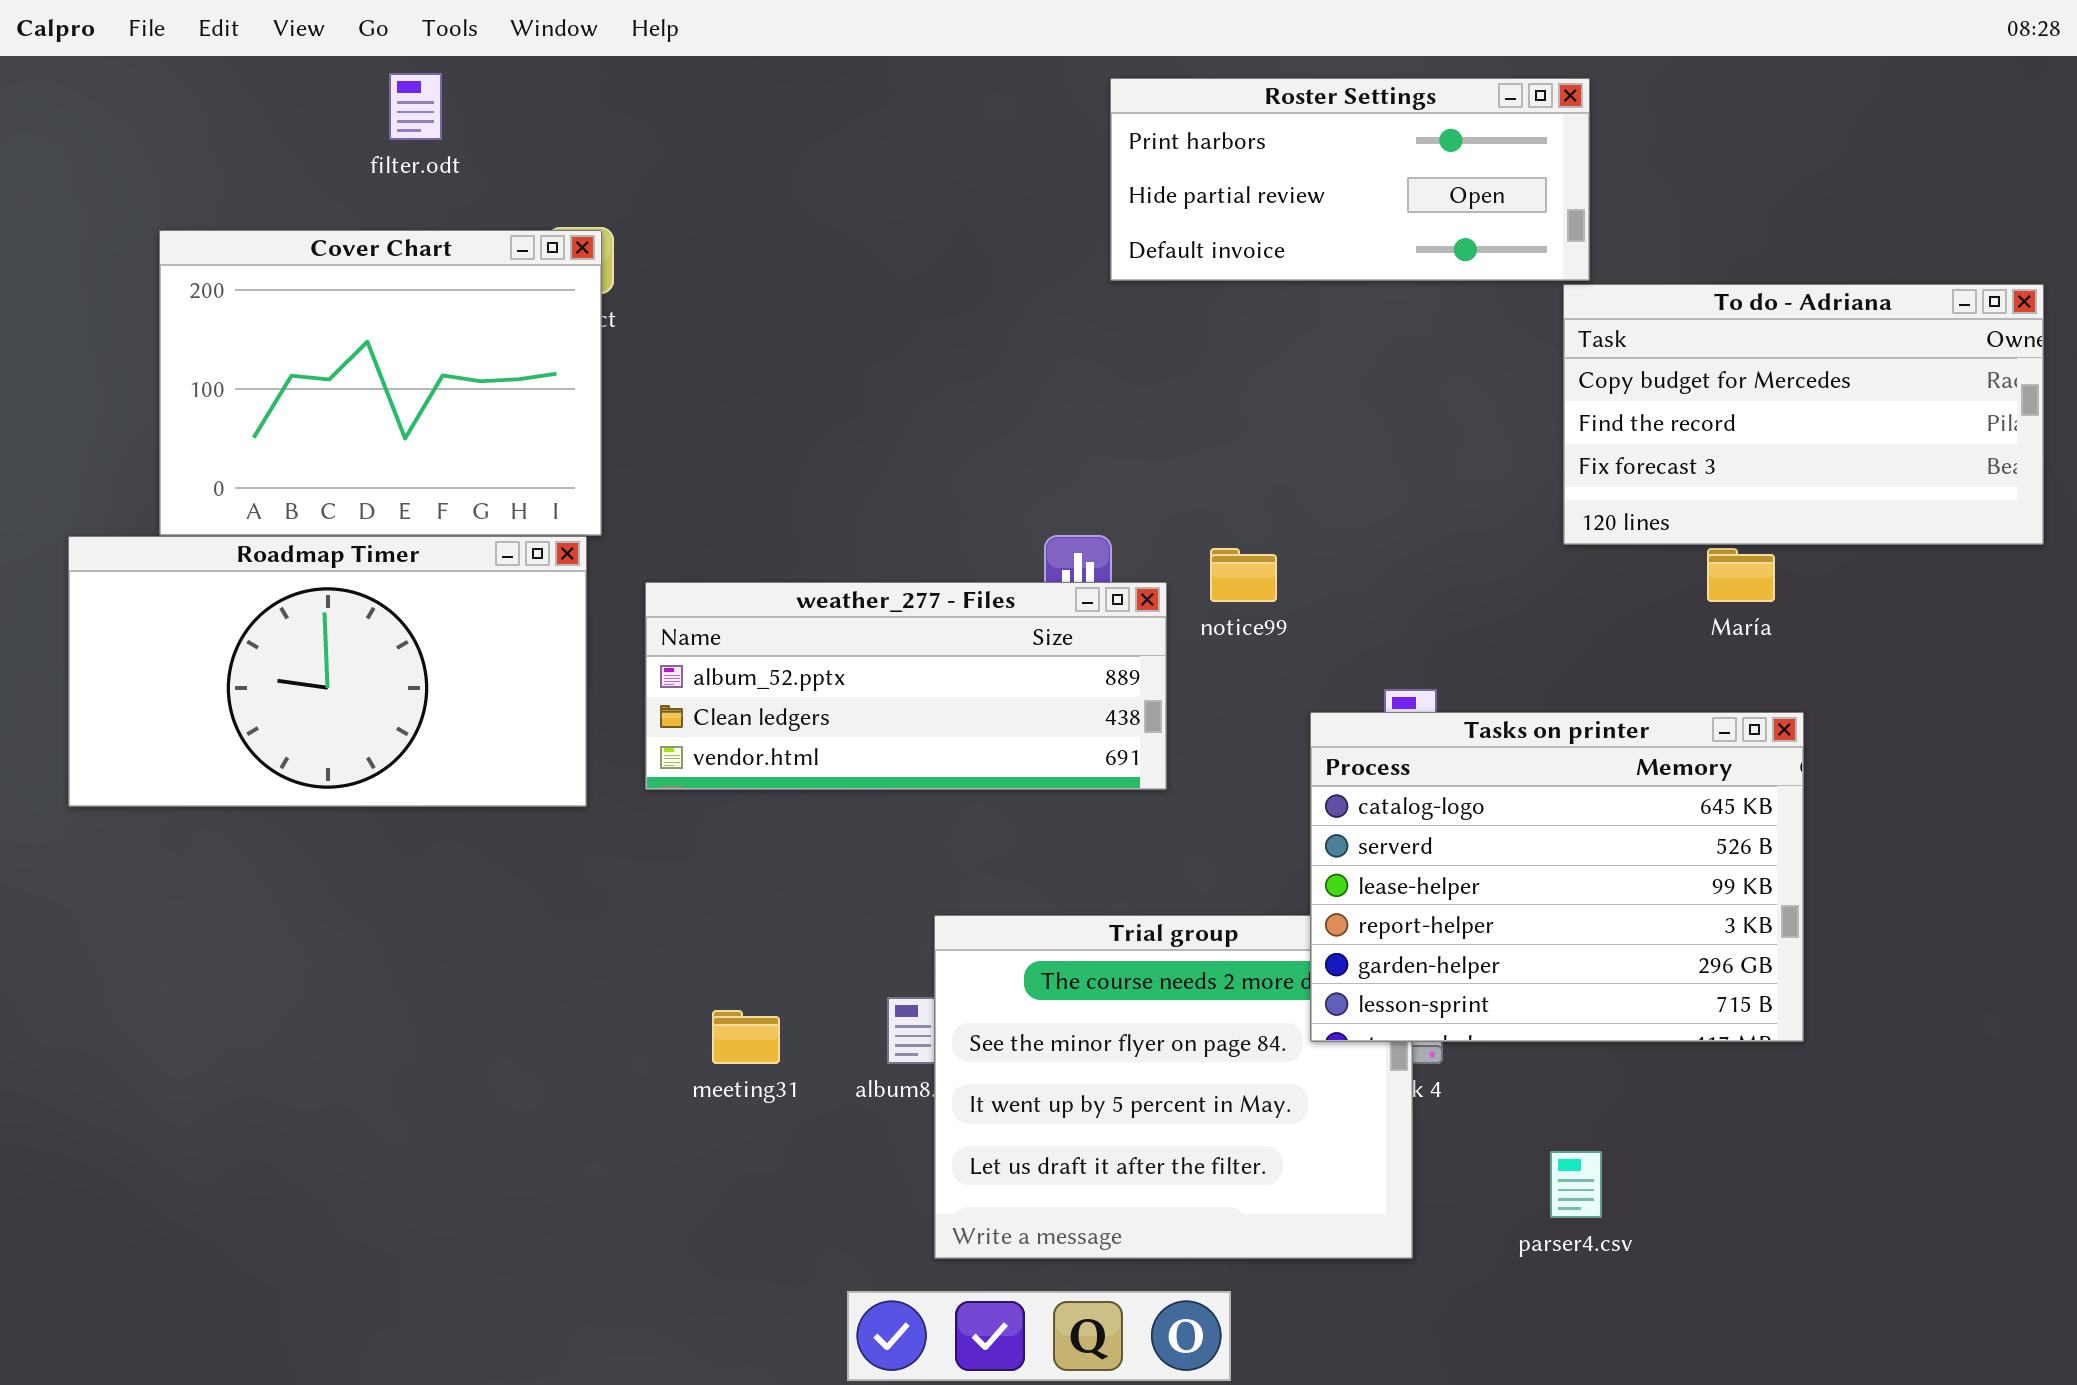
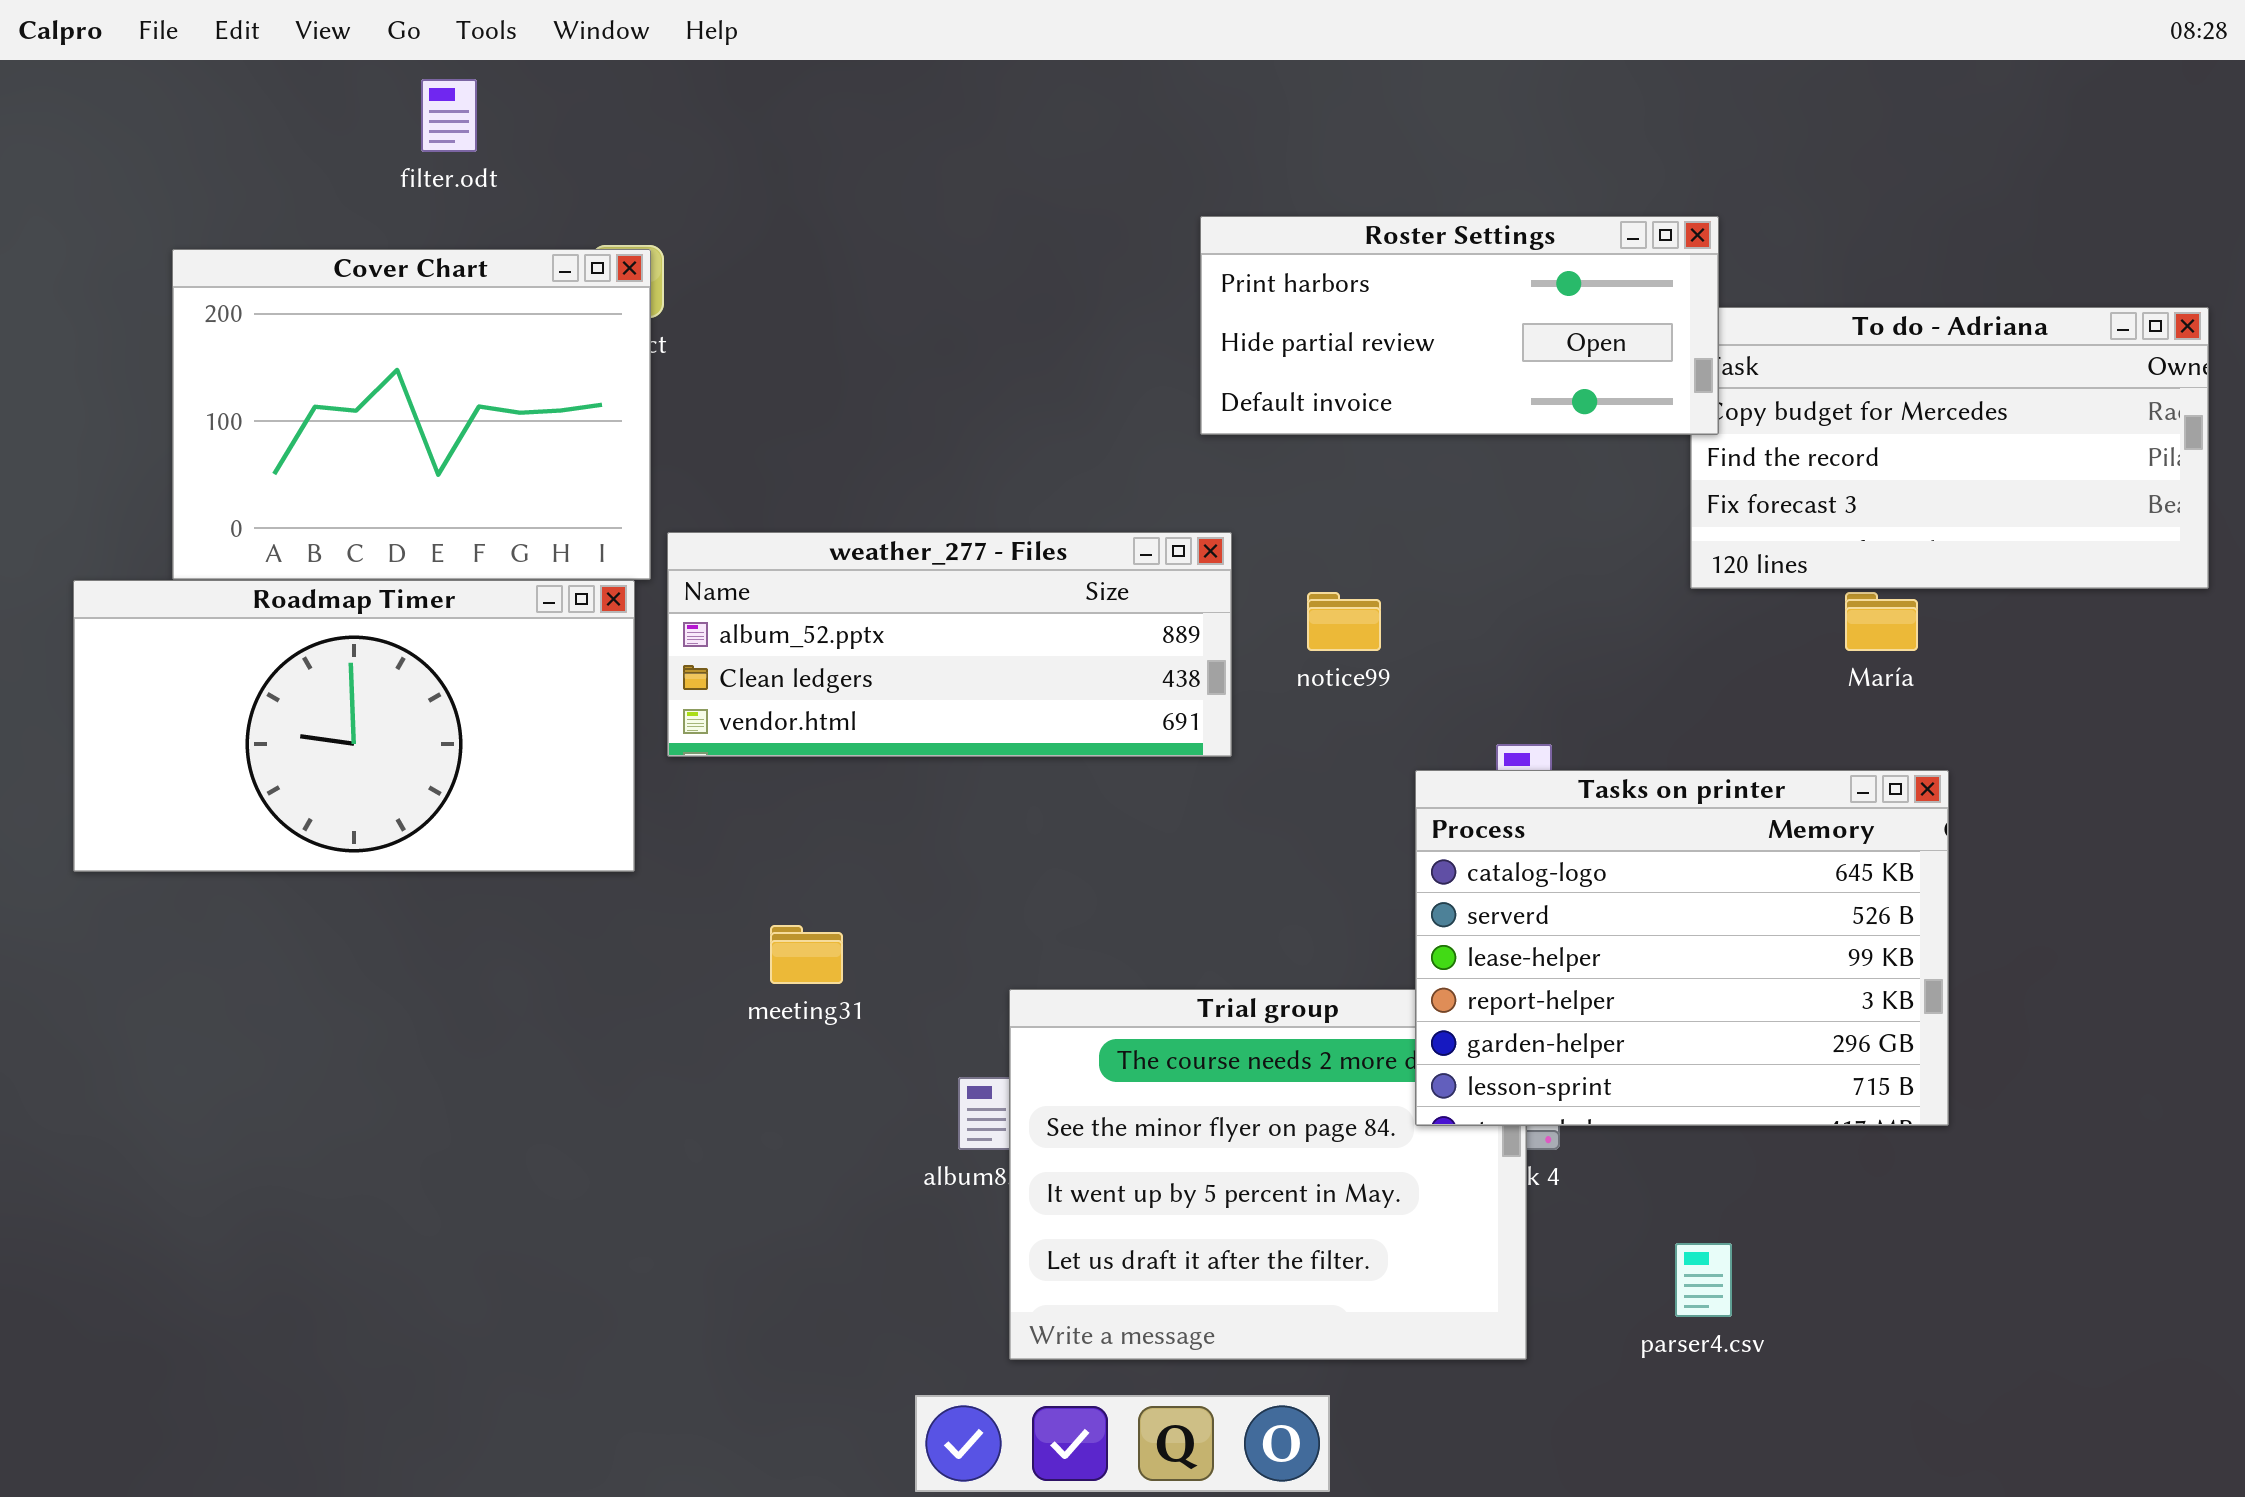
Roster Settings: [1110,78,1590,281] -> [1200,216,1719,435], moved
weather_277 - Files: [645,582,1167,790] -> [667,532,1232,757], moved
meeting31: [712,1010,780,1064] -> [770,925,843,984], moved

